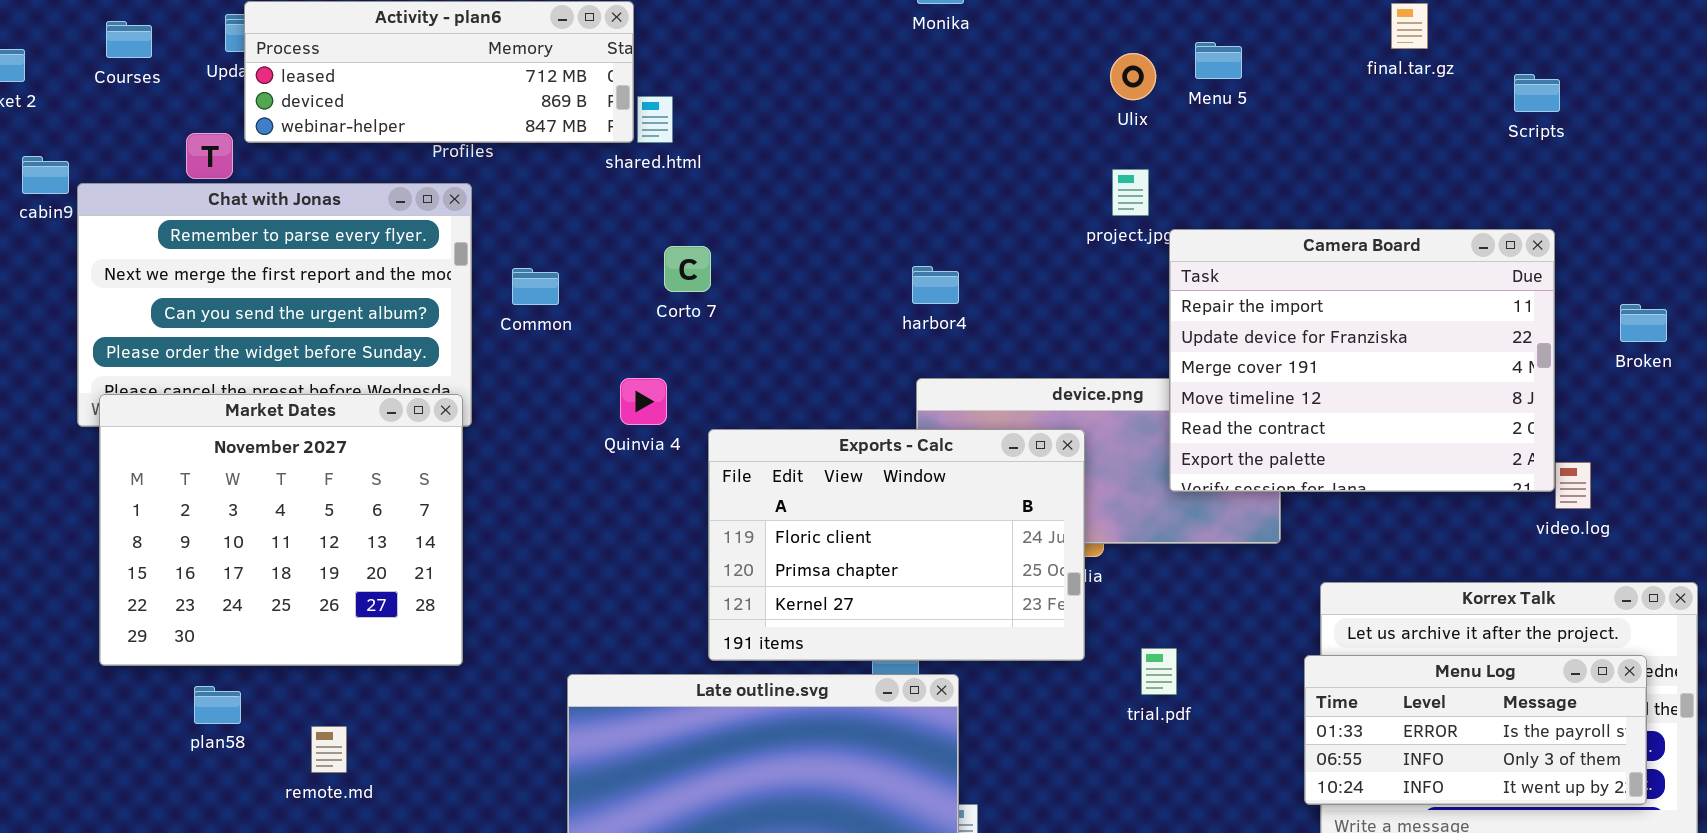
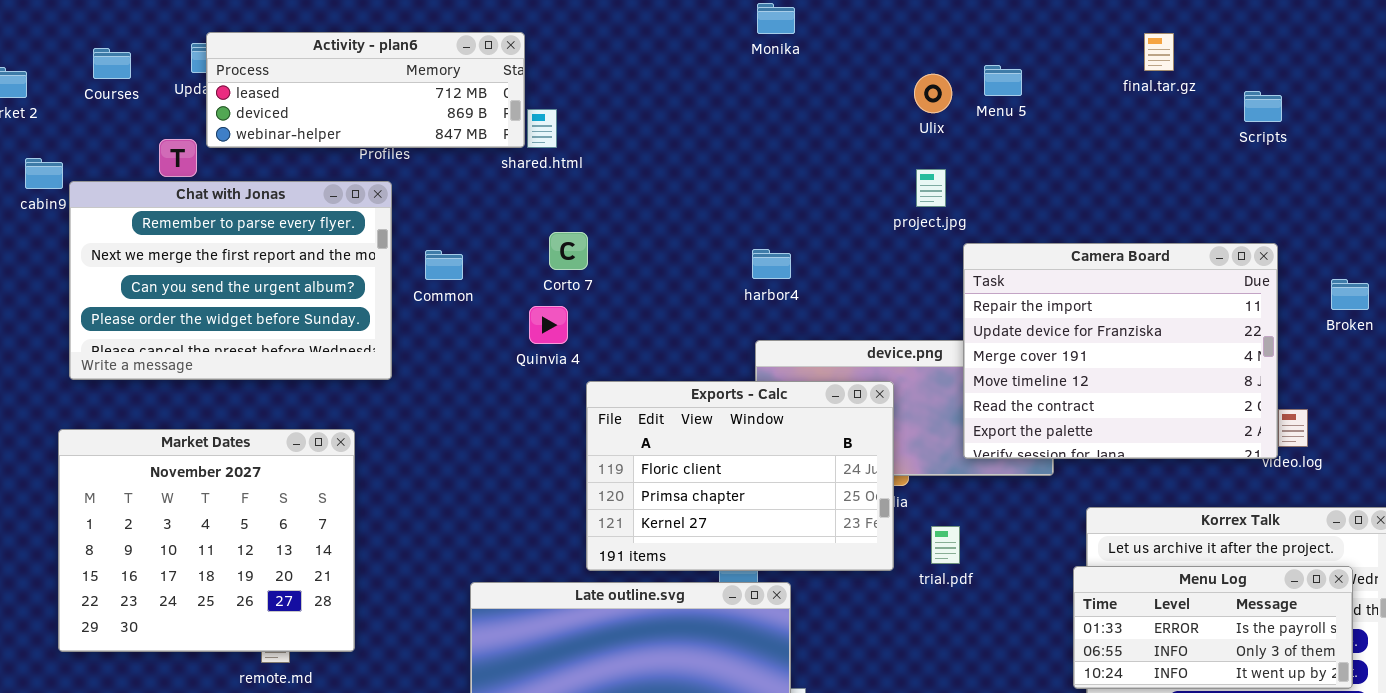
Camera Board: [1169,229,1555,492] -> [963,243,1278,459], moved
Quinvia 4: [620,378,667,425] -> [529,306,568,344], moved
Market Dates: [99,394,463,666] -> [58,429,355,652], moved
trial.pdf: [1141,648,1177,695] -> [931,526,960,564], moved

